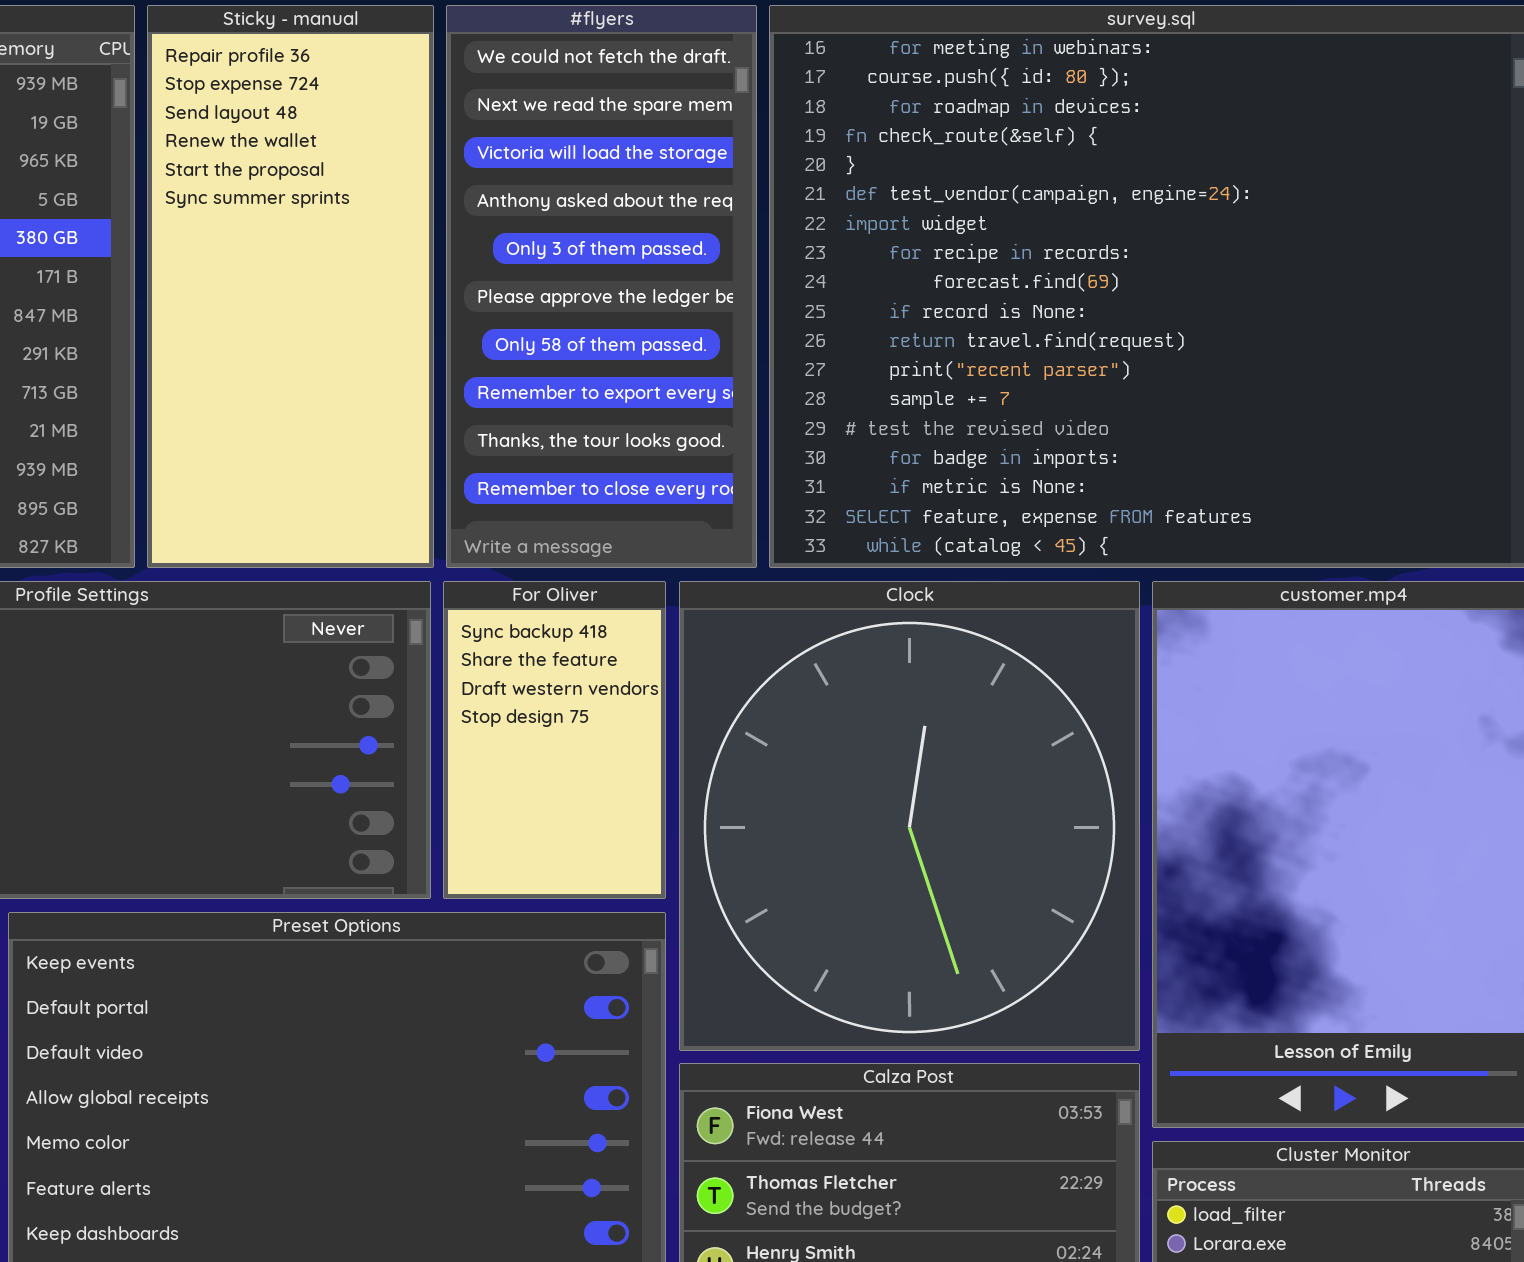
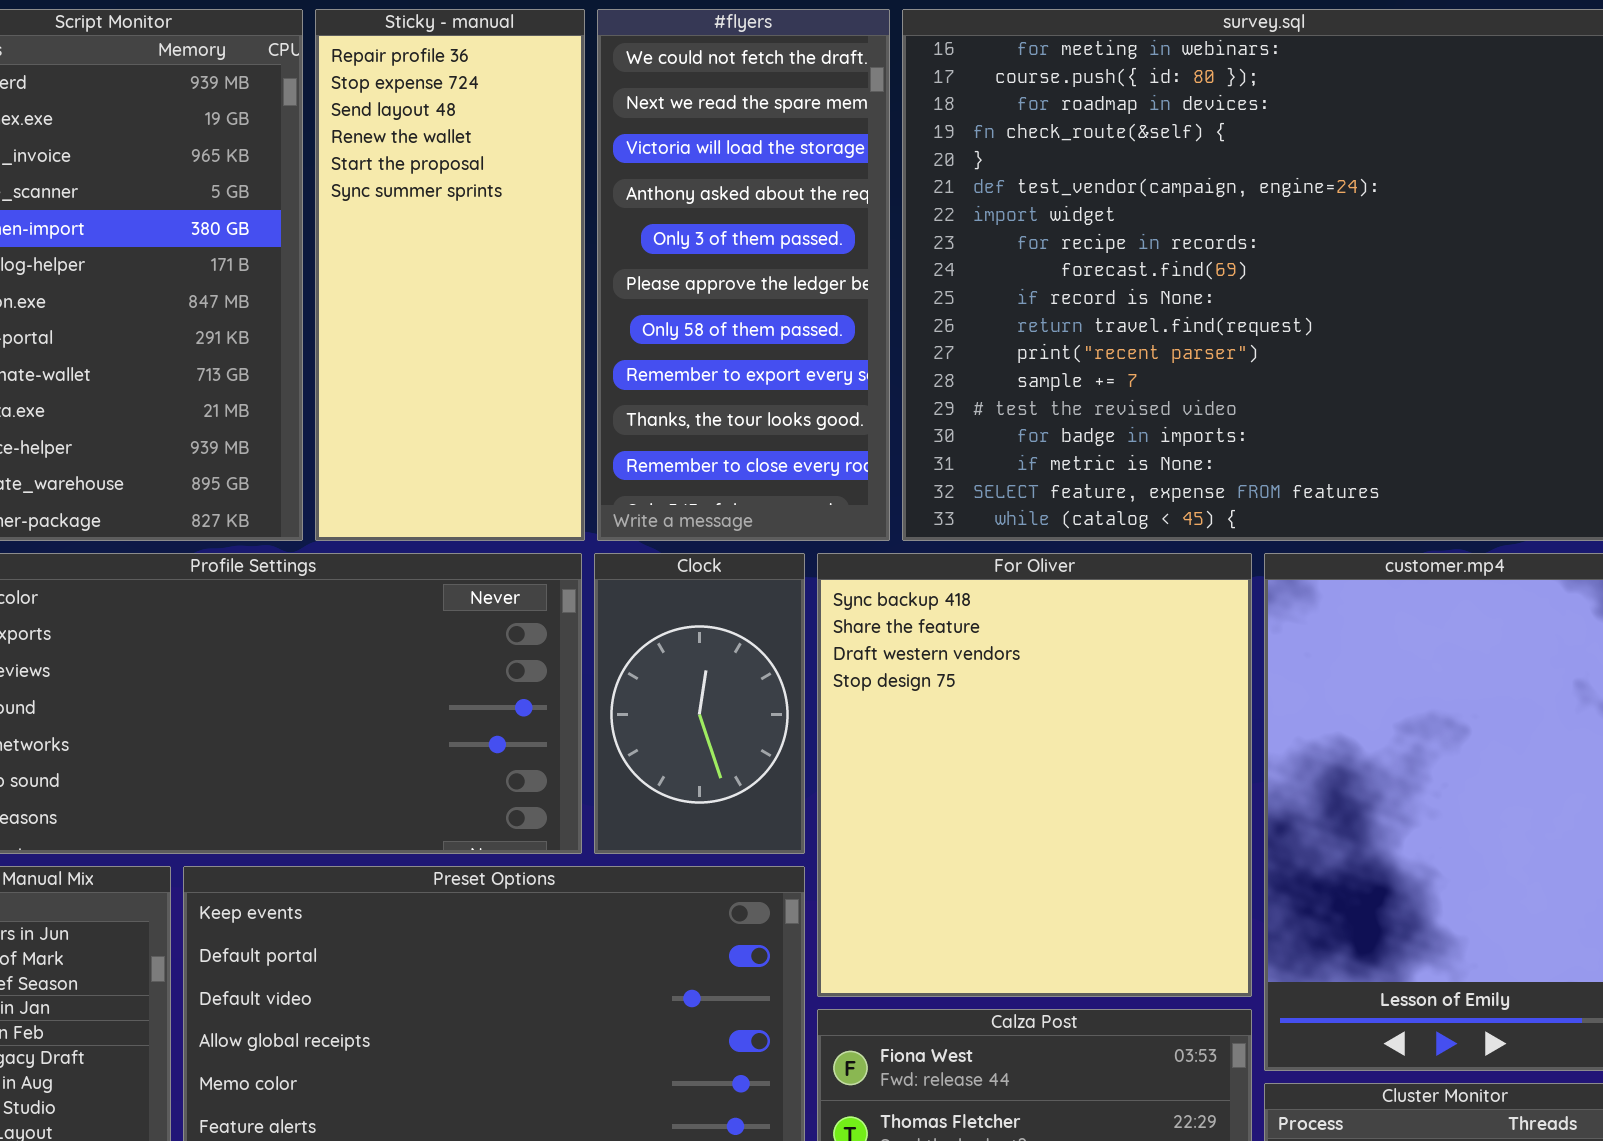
For Oliver: [443,581,666,899] -> [817,553,1252,997], moved, resized
Clock: [679,581,1140,1051] -> [594,553,805,854], moved, resized

